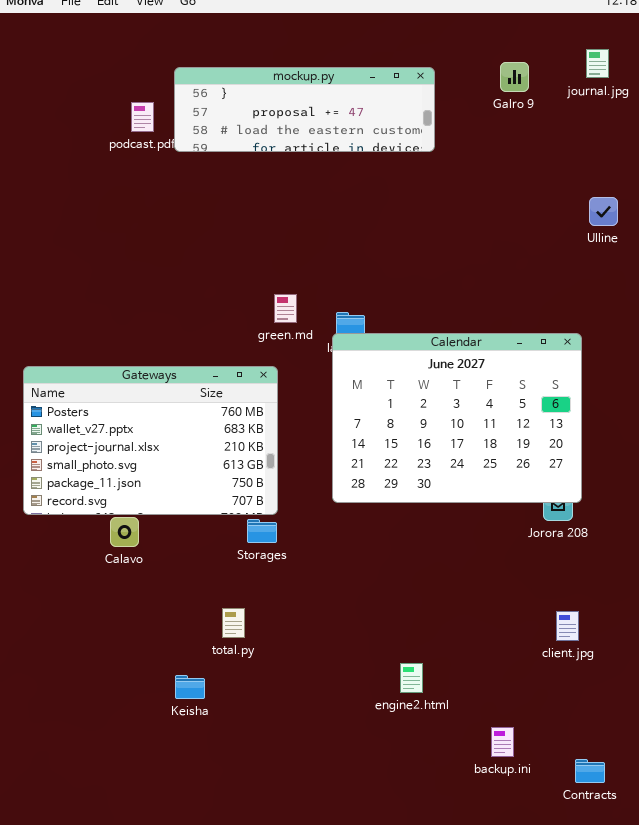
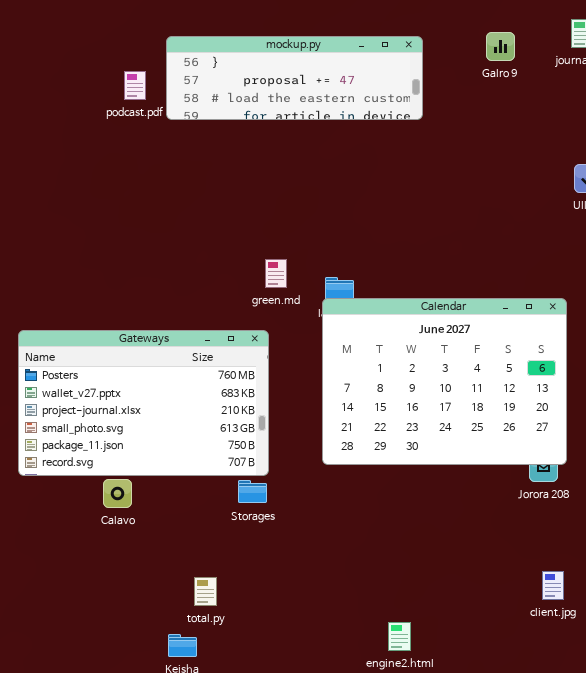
total.py: [222,608,245,638] -> [194,577,217,606], moved

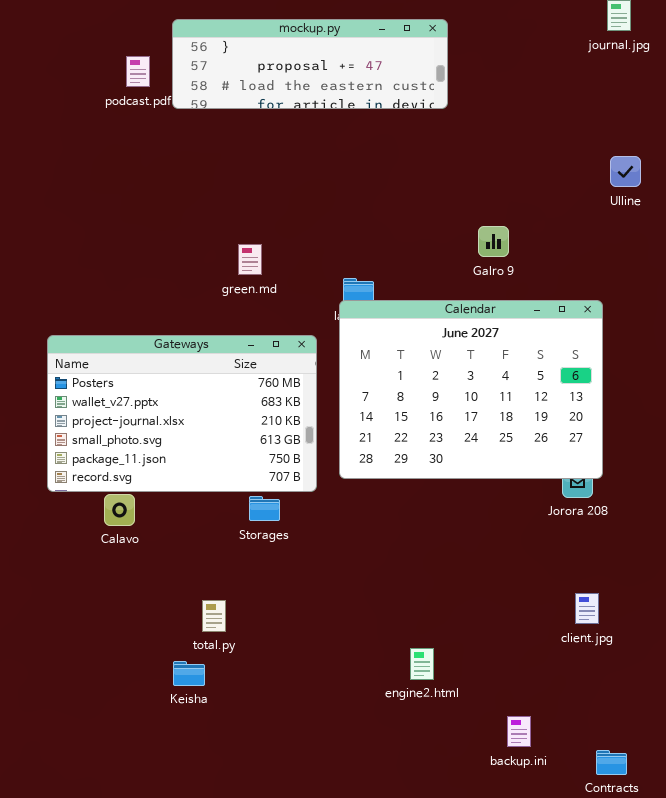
Galro 9: [486,32,515,61] -> [478,226,509,257], moved
green.md: [265,259,287,288] -> [238,244,262,275], moved
Gateways: [18,330,269,476] -> [47,335,317,492], moved

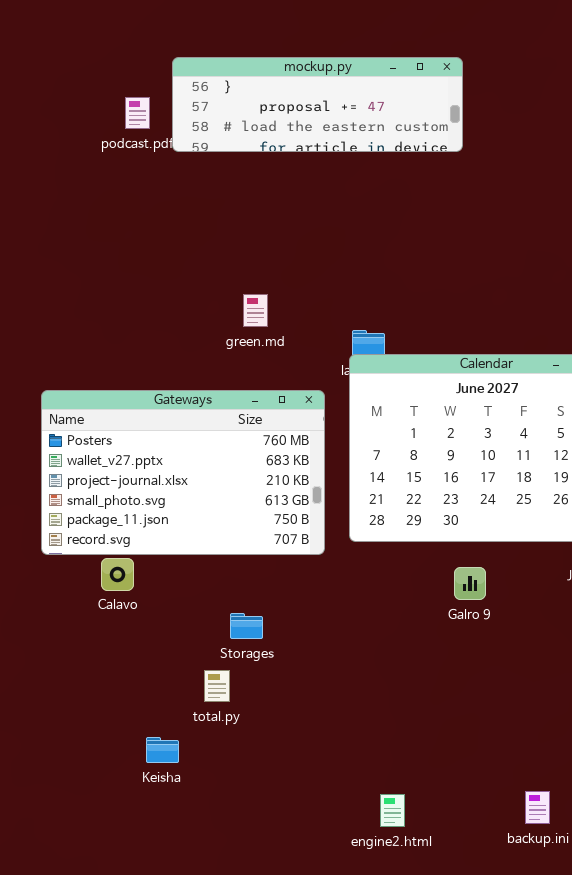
Galro 9: [478,226,509,257] -> [454,567,486,600], moved
Storages: [249,496,280,521] -> [230,613,263,639], moved
engine2.html: [410,648,434,680] -> [380,794,405,827], moved
Keisha: [173,661,205,686] -> [146,737,179,763], moved

